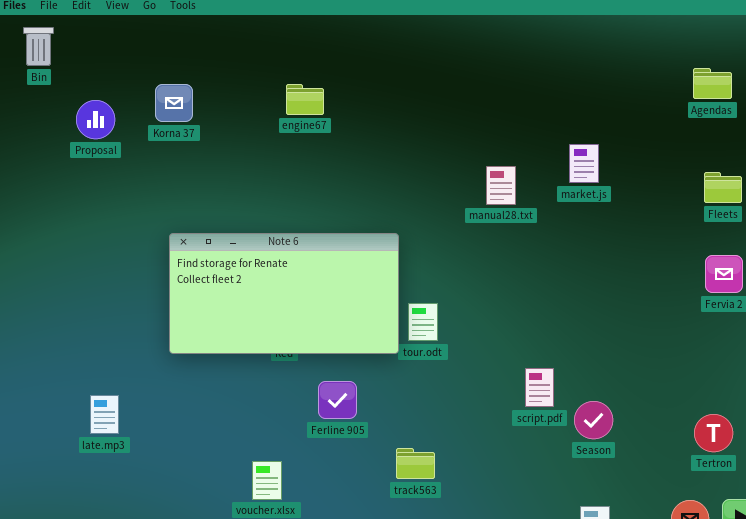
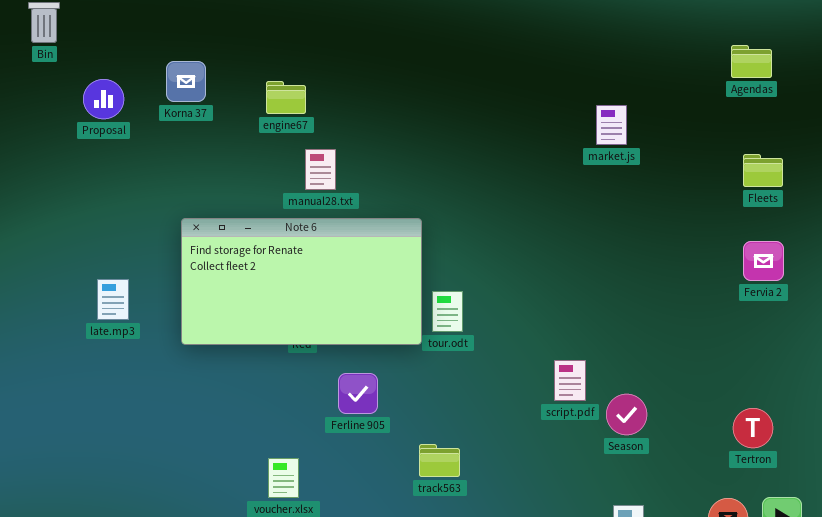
engine67: [286,84,324,115] -> [266,81,306,114], moved
market.js: [569,144,599,183] -> [596,105,627,145], moved
manual28.txt: [486,166,516,205] -> [305,149,336,190], moved
late.mp3: [90,395,119,434] -> [97,279,129,320], moved

